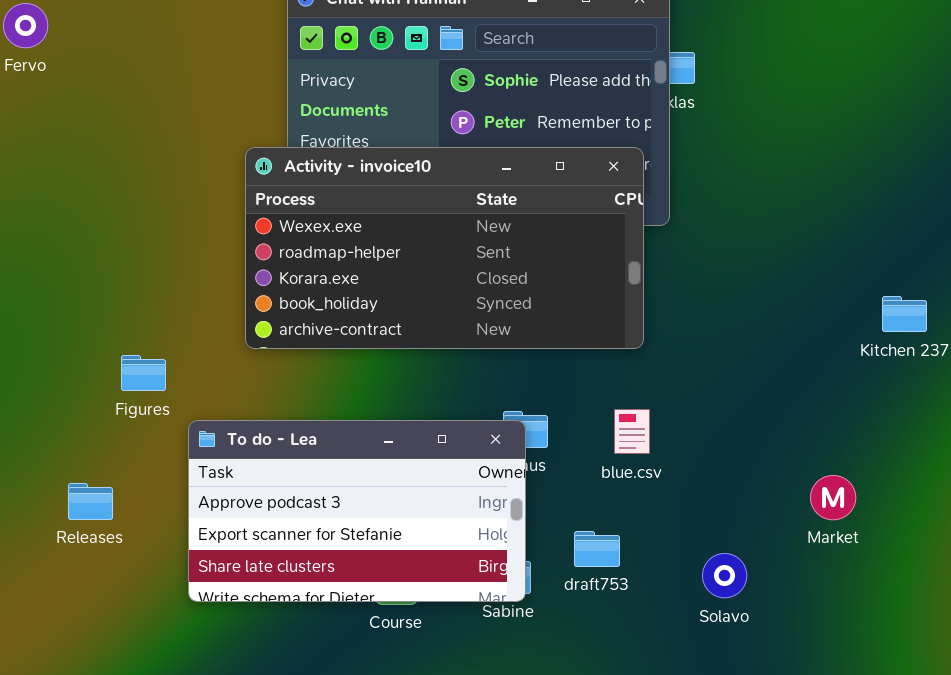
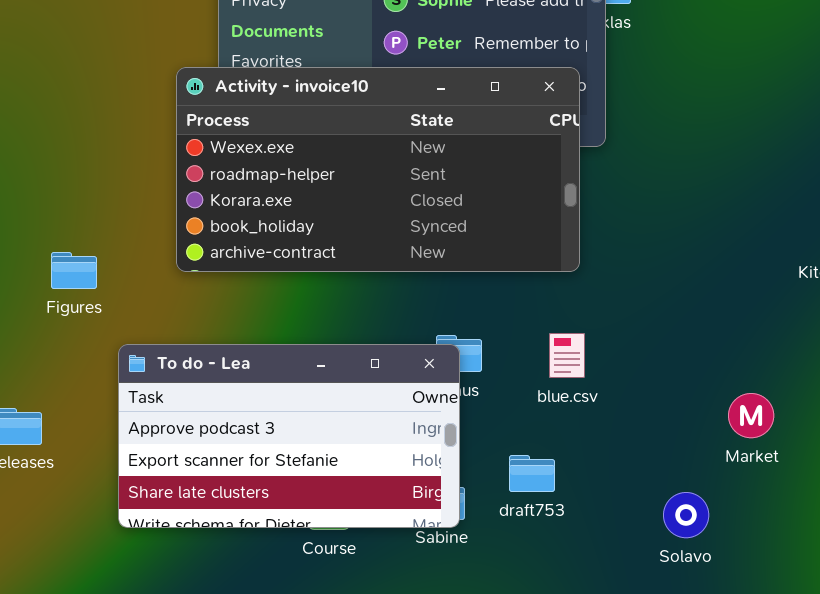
Figures: [121,355,166,391] -> [51,252,97,289], moved
Market: [810,475,856,520] -> [728,393,774,438], moved
Solavo: [702,553,747,598] -> [663,492,709,538], moved

